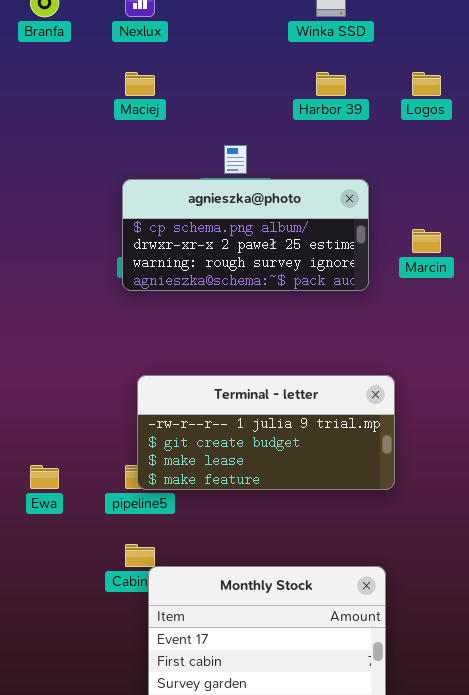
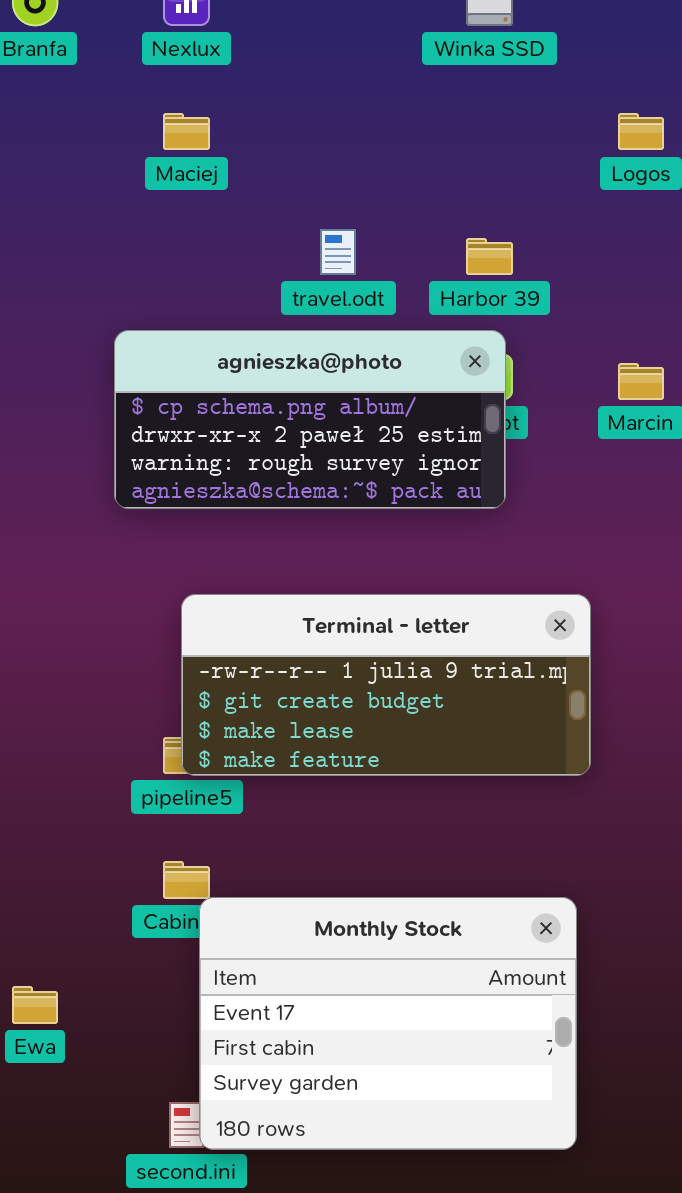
Harbor 39: [316,72,346,96] -> [466,238,513,275], moved
agnieszka@photo: [122,179,369,291] -> [114,330,506,509], moved
Ewa: [30,465,59,489] -> [12,986,58,1024], moved

